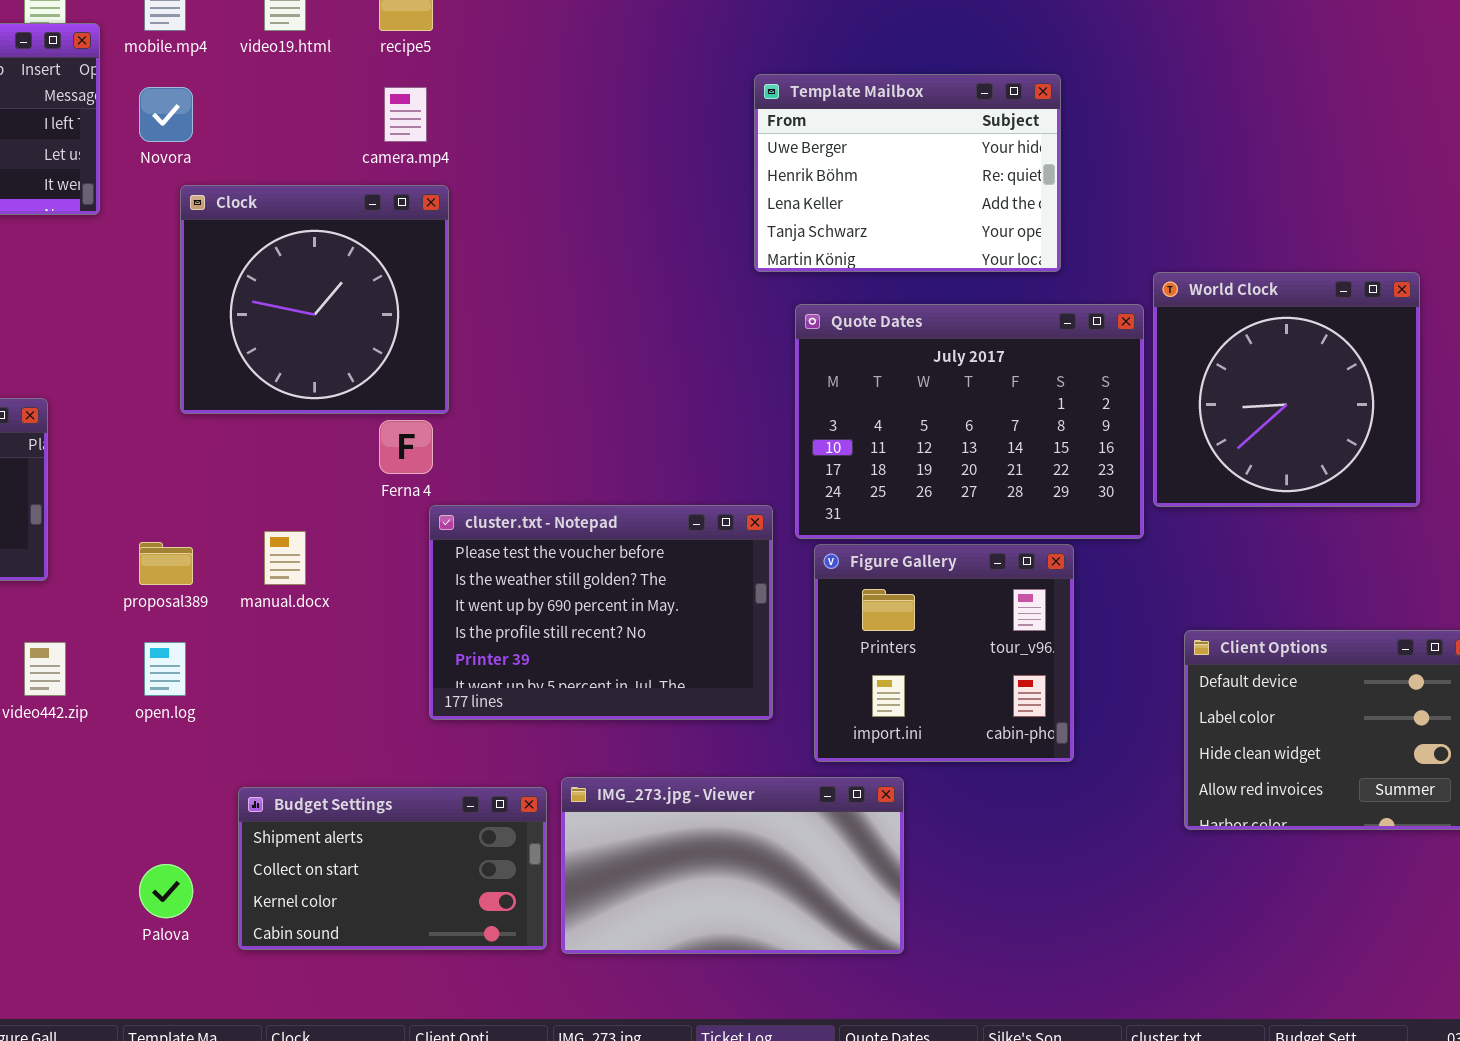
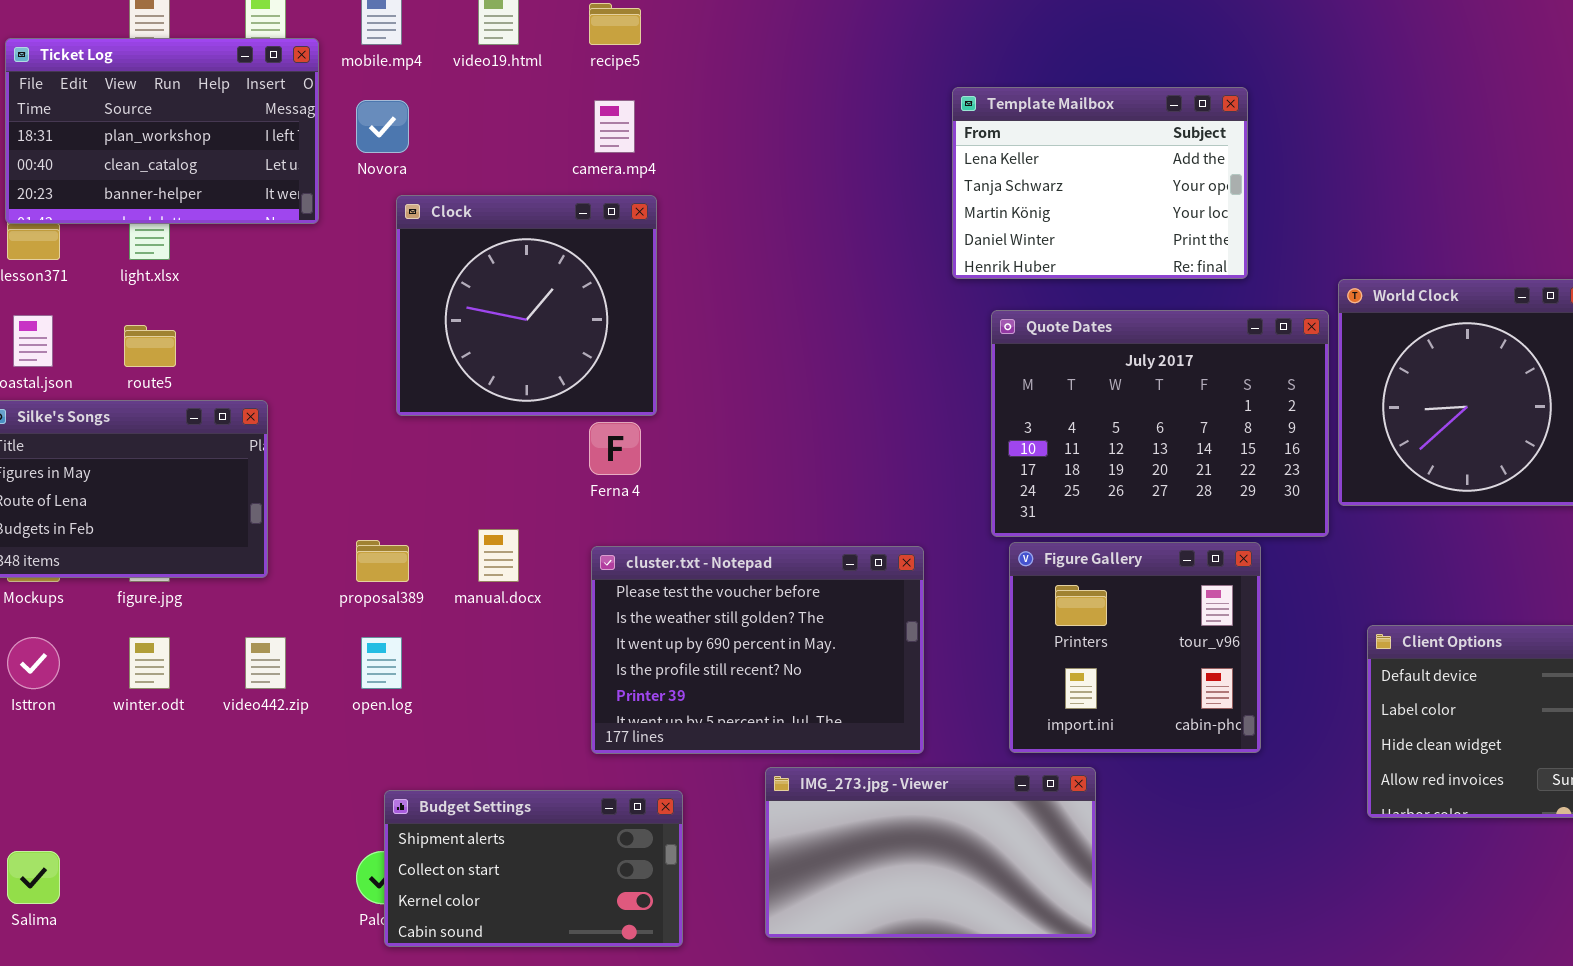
Template Mailbox: [754,74,1061,272] -> [952,87,1248,279], scrolled down 2 rows
cluster.txt - Notepad: [429,505,773,720] -> [591,546,924,754], moved
Budget Settings: [238,787,547,950] -> [384,790,683,947], moved

